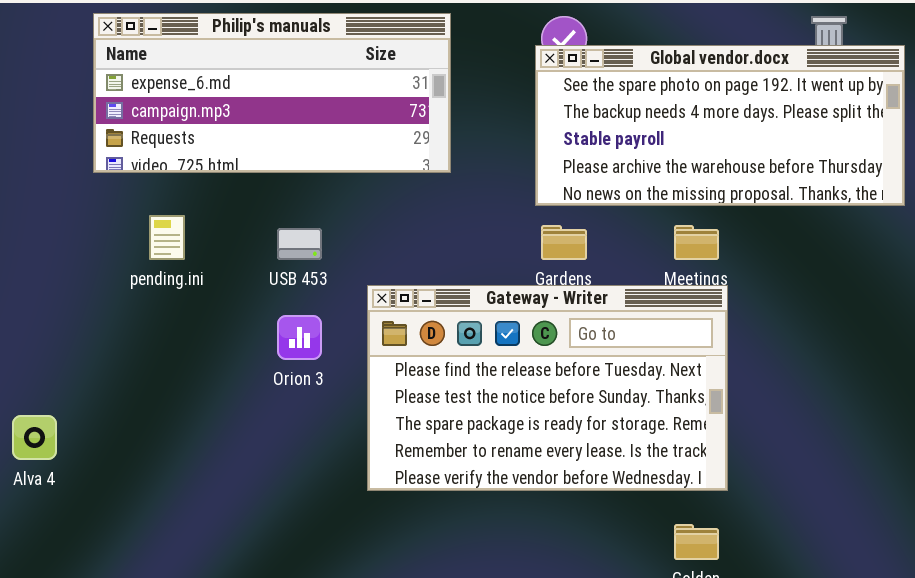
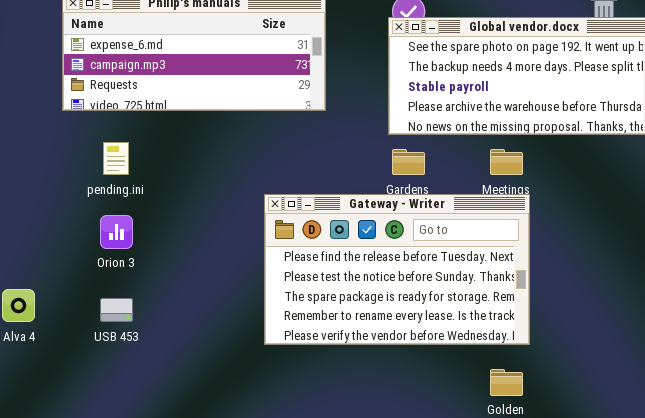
USB 453: [277,228,322,260] -> [100,298,133,322], moved
Orion 3: [277,315,322,360] -> [100,215,133,249], moved

